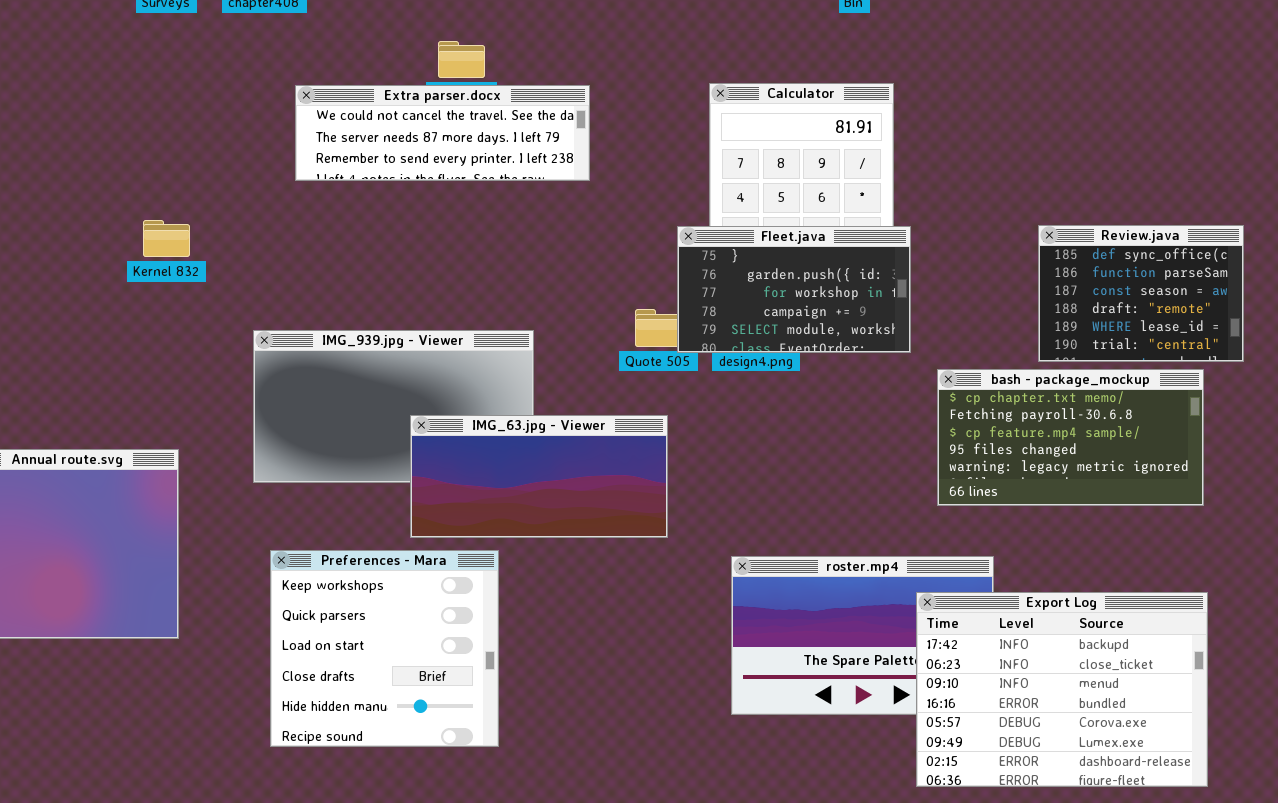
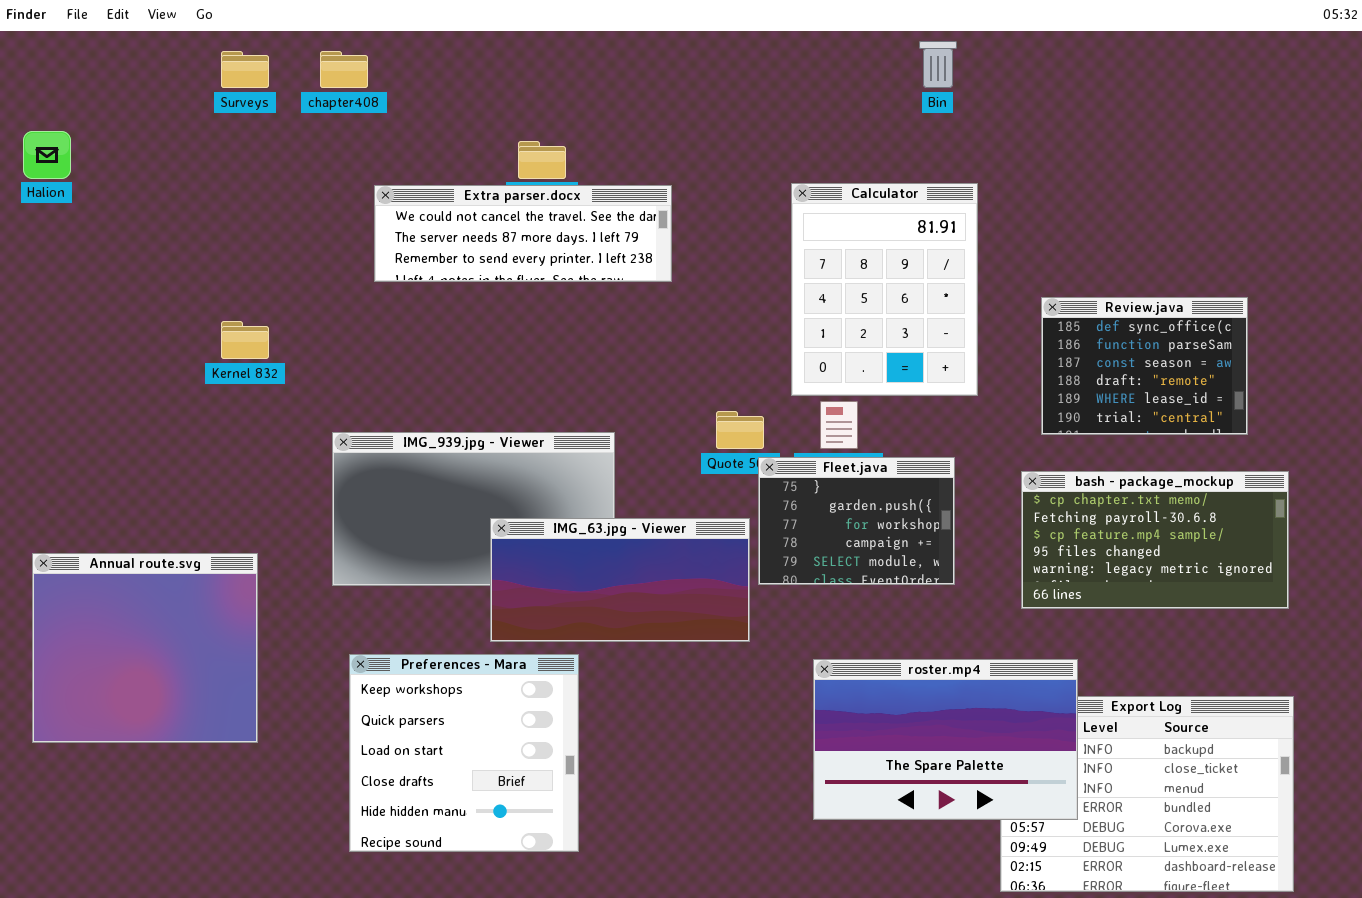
Review.java: [1038,225,1244,362] -> [1041,297,1248,435], moved
Fleet.java: [677,226,911,353] -> [758,457,955,585], moved, resized
roster.mp4: [731,556,994,715] -> [813,659,1078,820], raised

